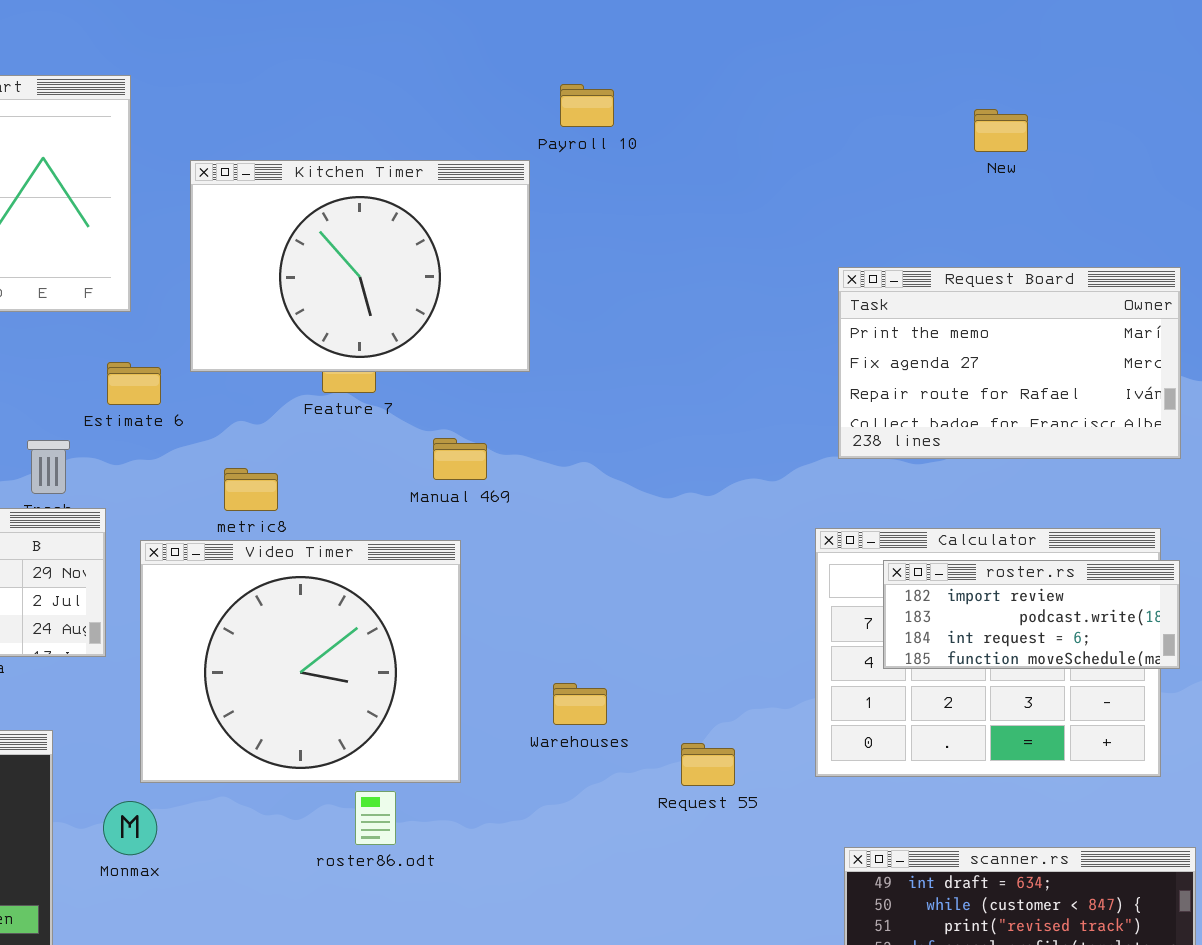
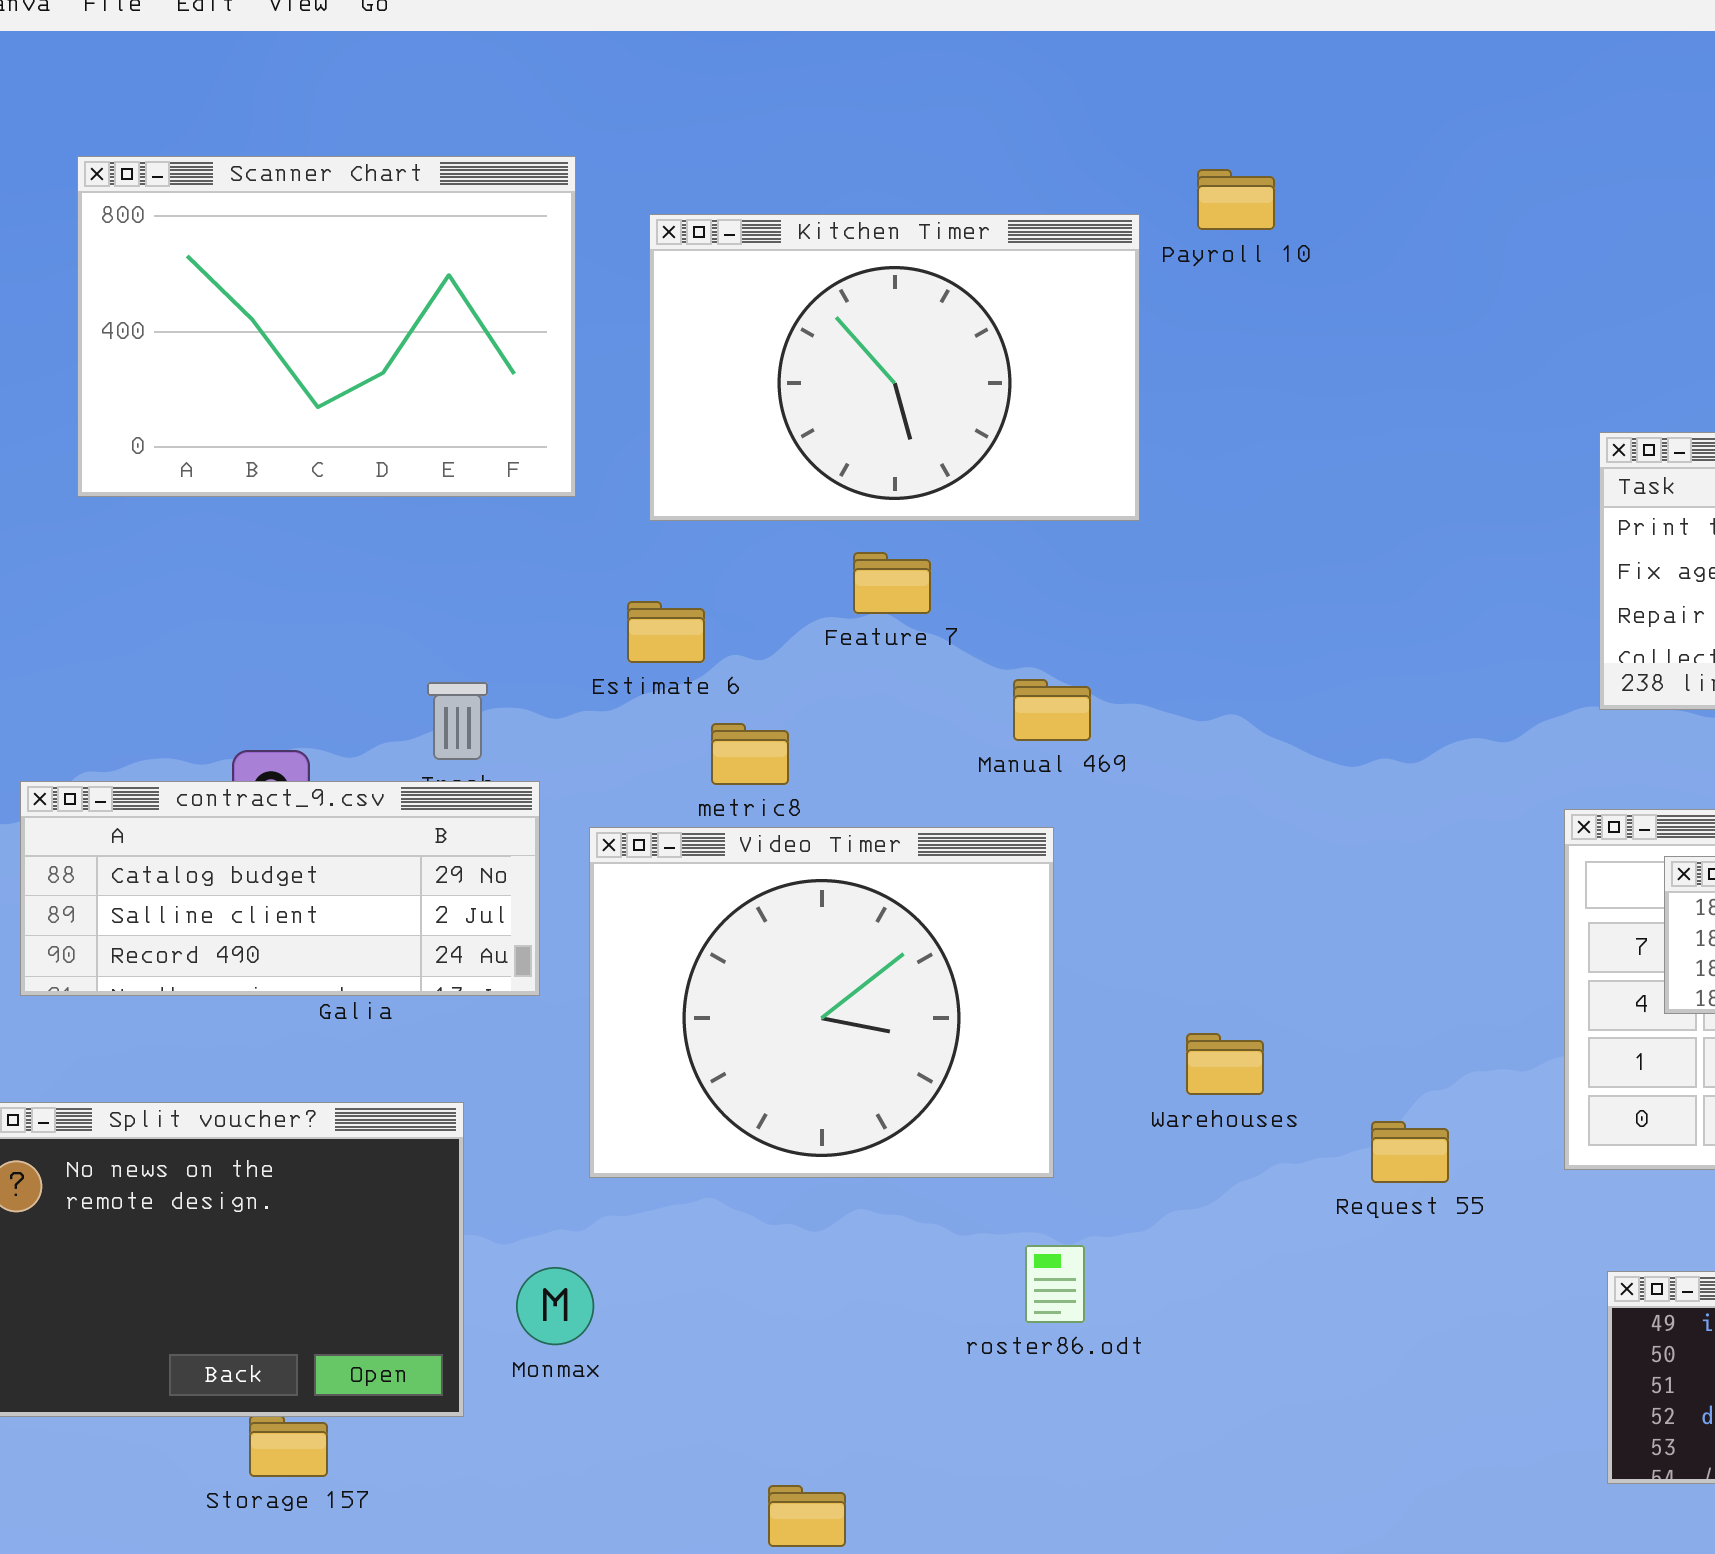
Kitchen Timer: [190,160,530,372] -> [649,214,1140,521], moved
Estimate 6: [107,362,161,405] -> [627,601,705,663], moved
roster86.odt: [355,791,396,845] -> [1025,1245,1085,1323], moved
Monmax: [103,801,157,855] -> [516,1267,594,1345], moved

